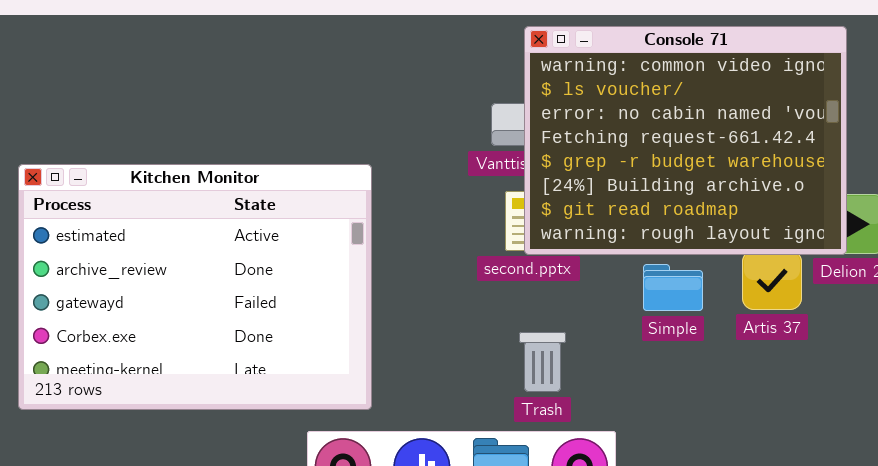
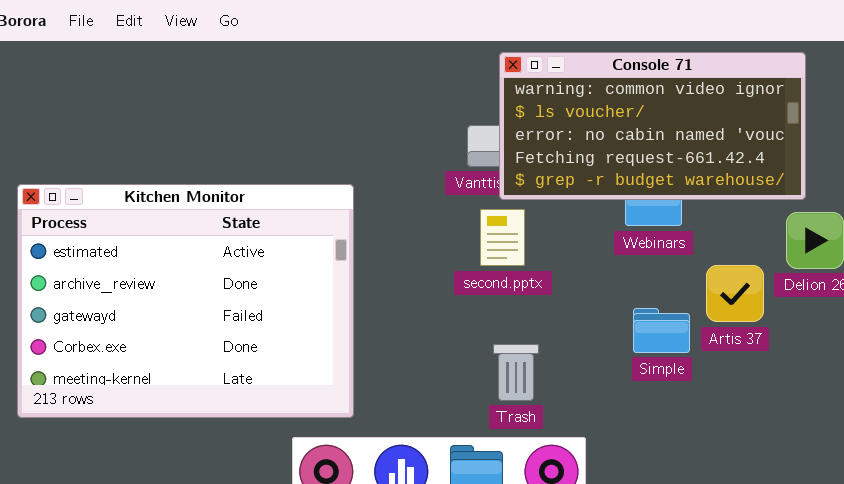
Console 71: [524,26,847,255] -> [499,52,806,200], resized
Simple: [643,264,703,311] -> [633,308,690,353], moved

